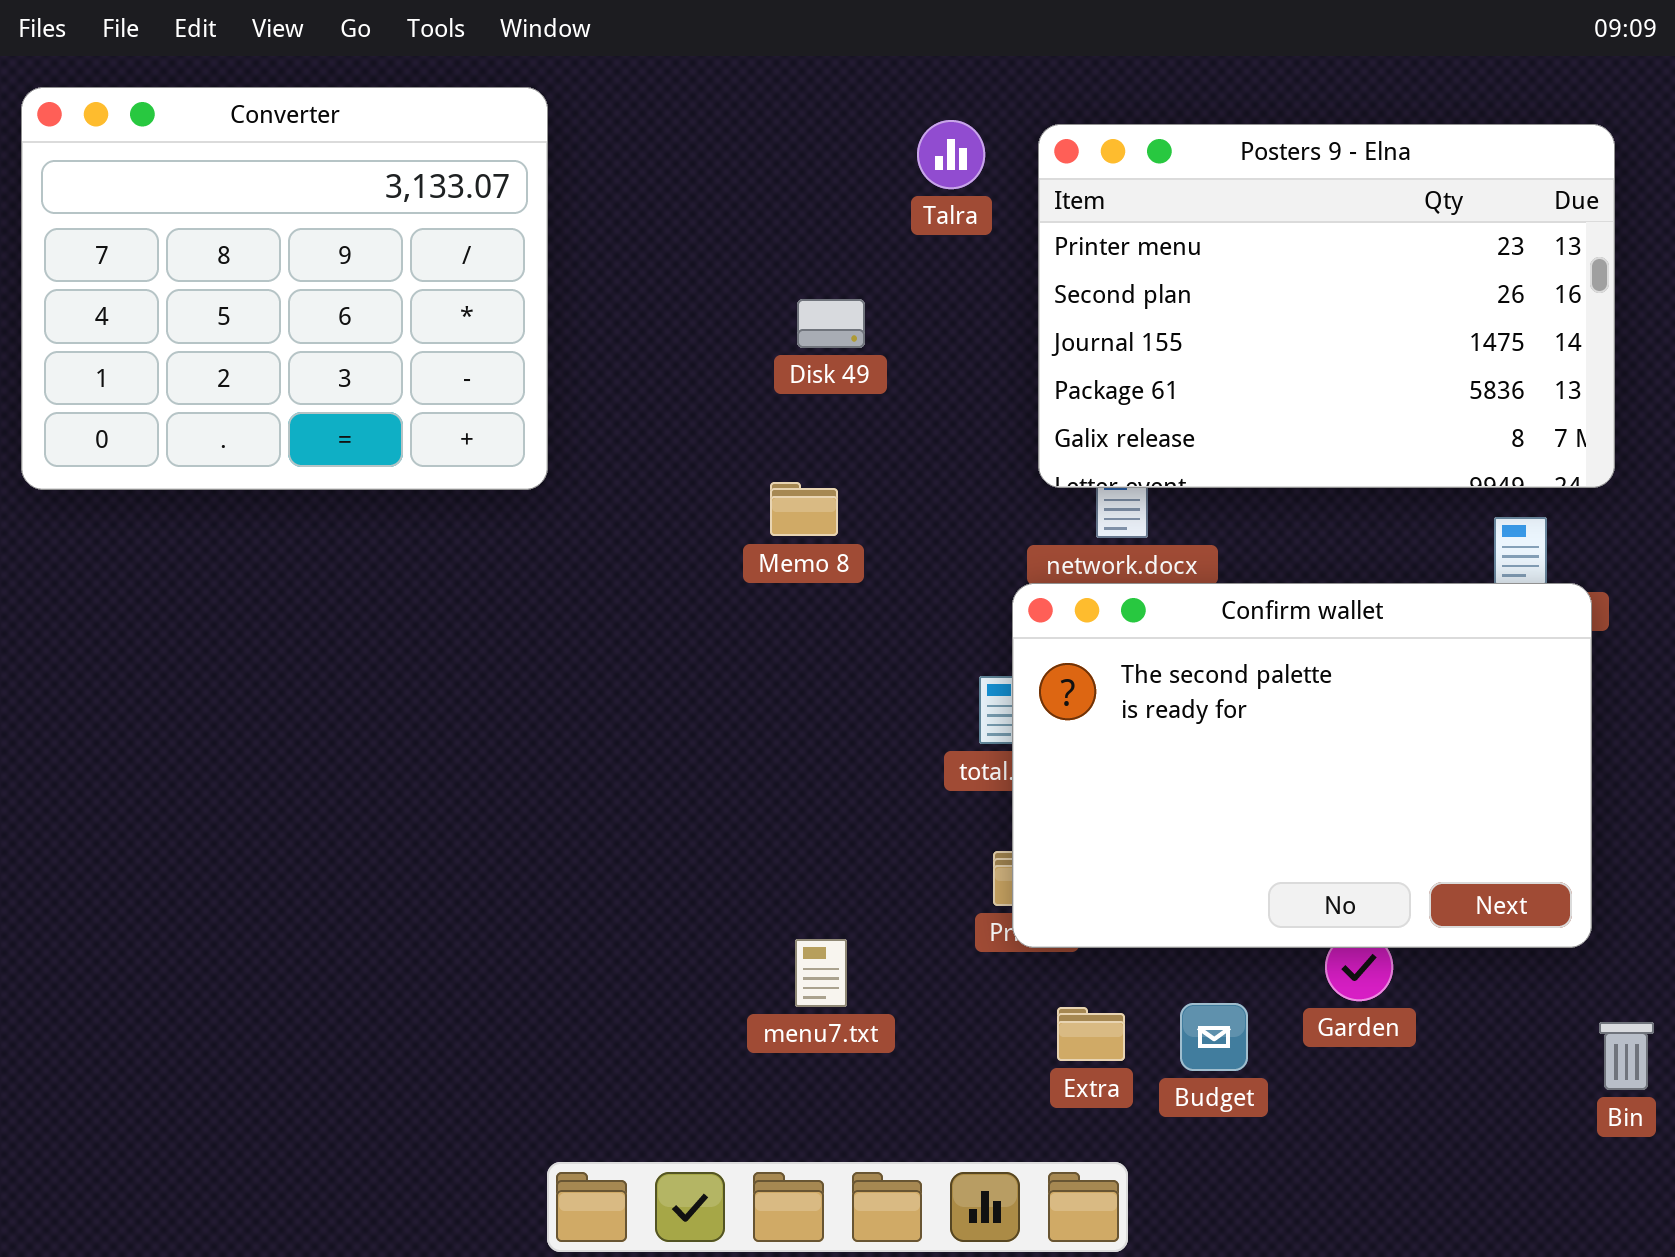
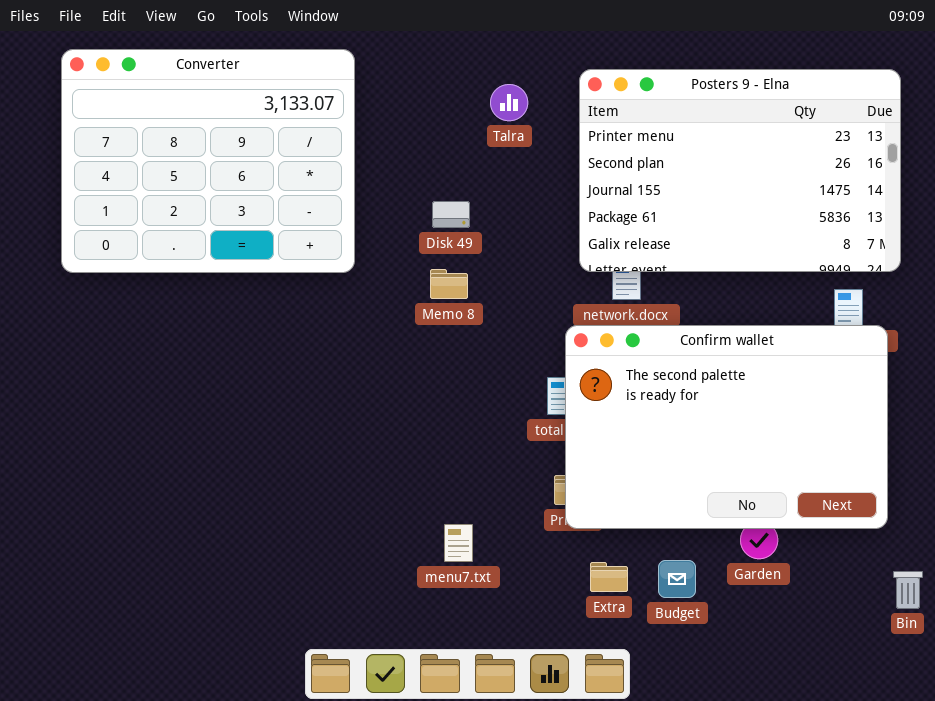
Converter: [21,87,548,490] -> [61,49,355,273], moved
Talra: [917,120,985,189] -> [490,84,528,121], moved
Disk 49: [797,299,865,348] -> [432,201,470,228], moved

